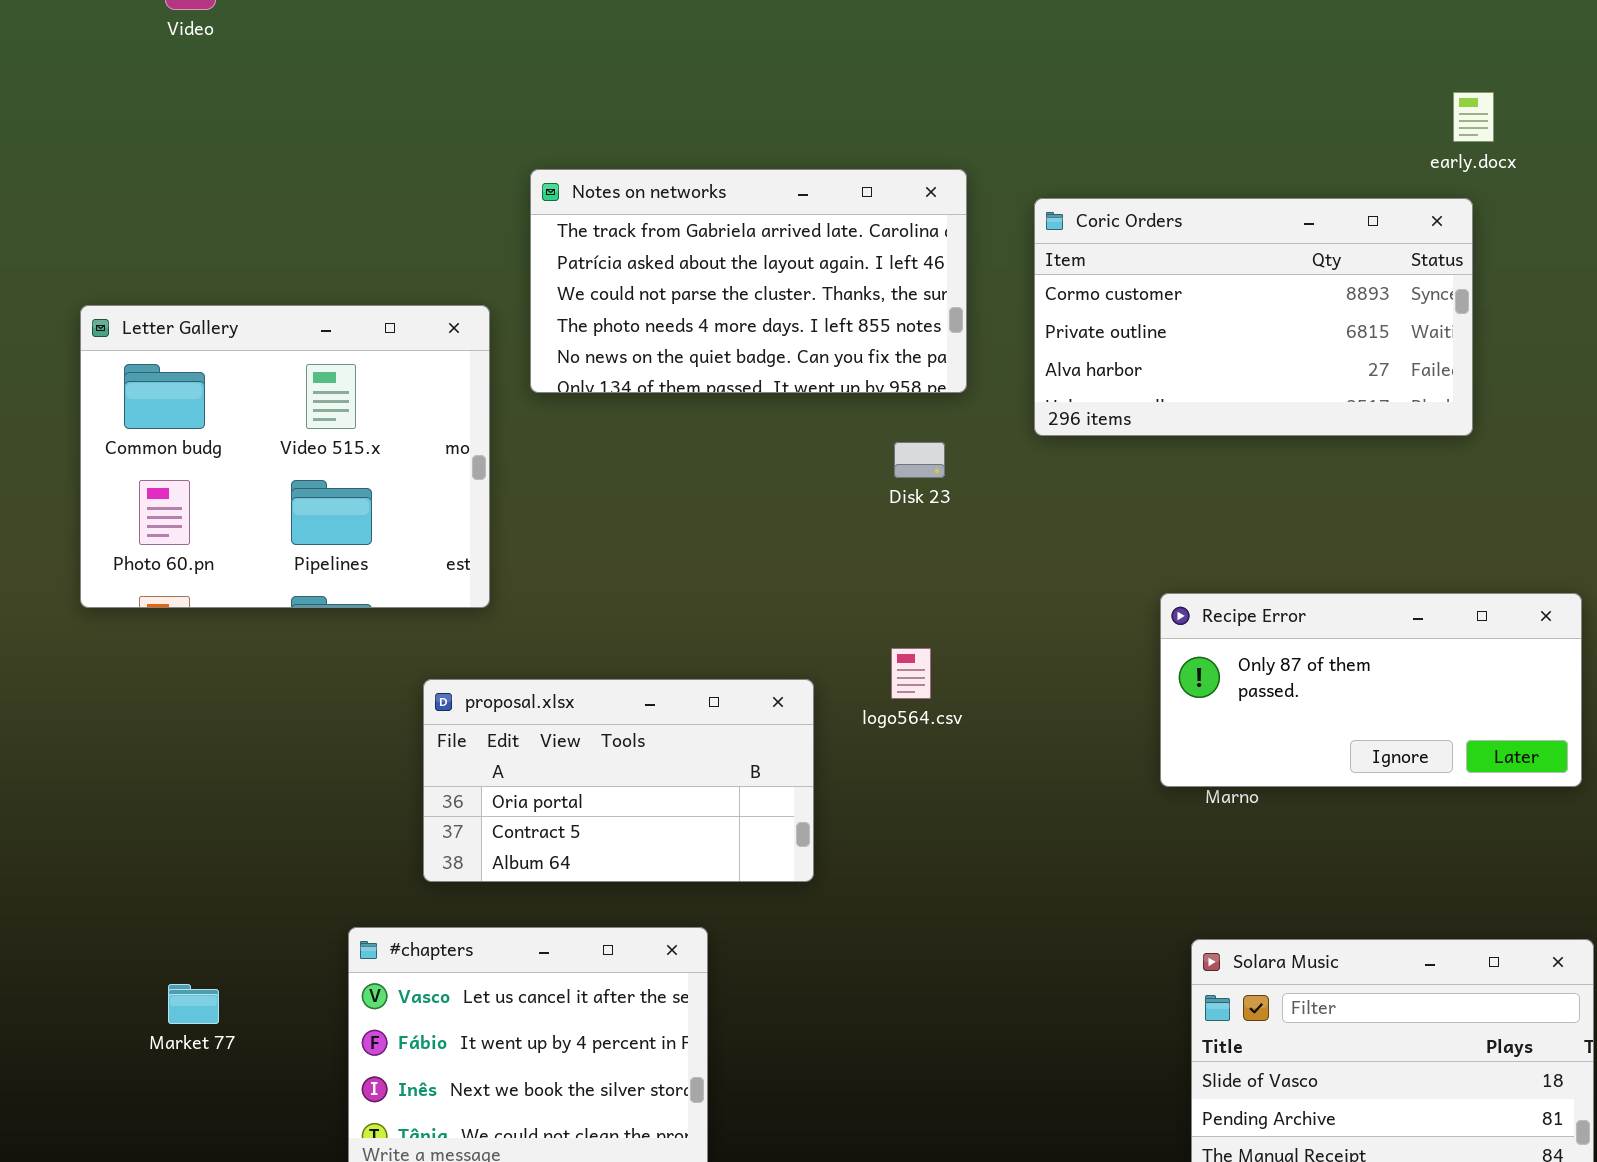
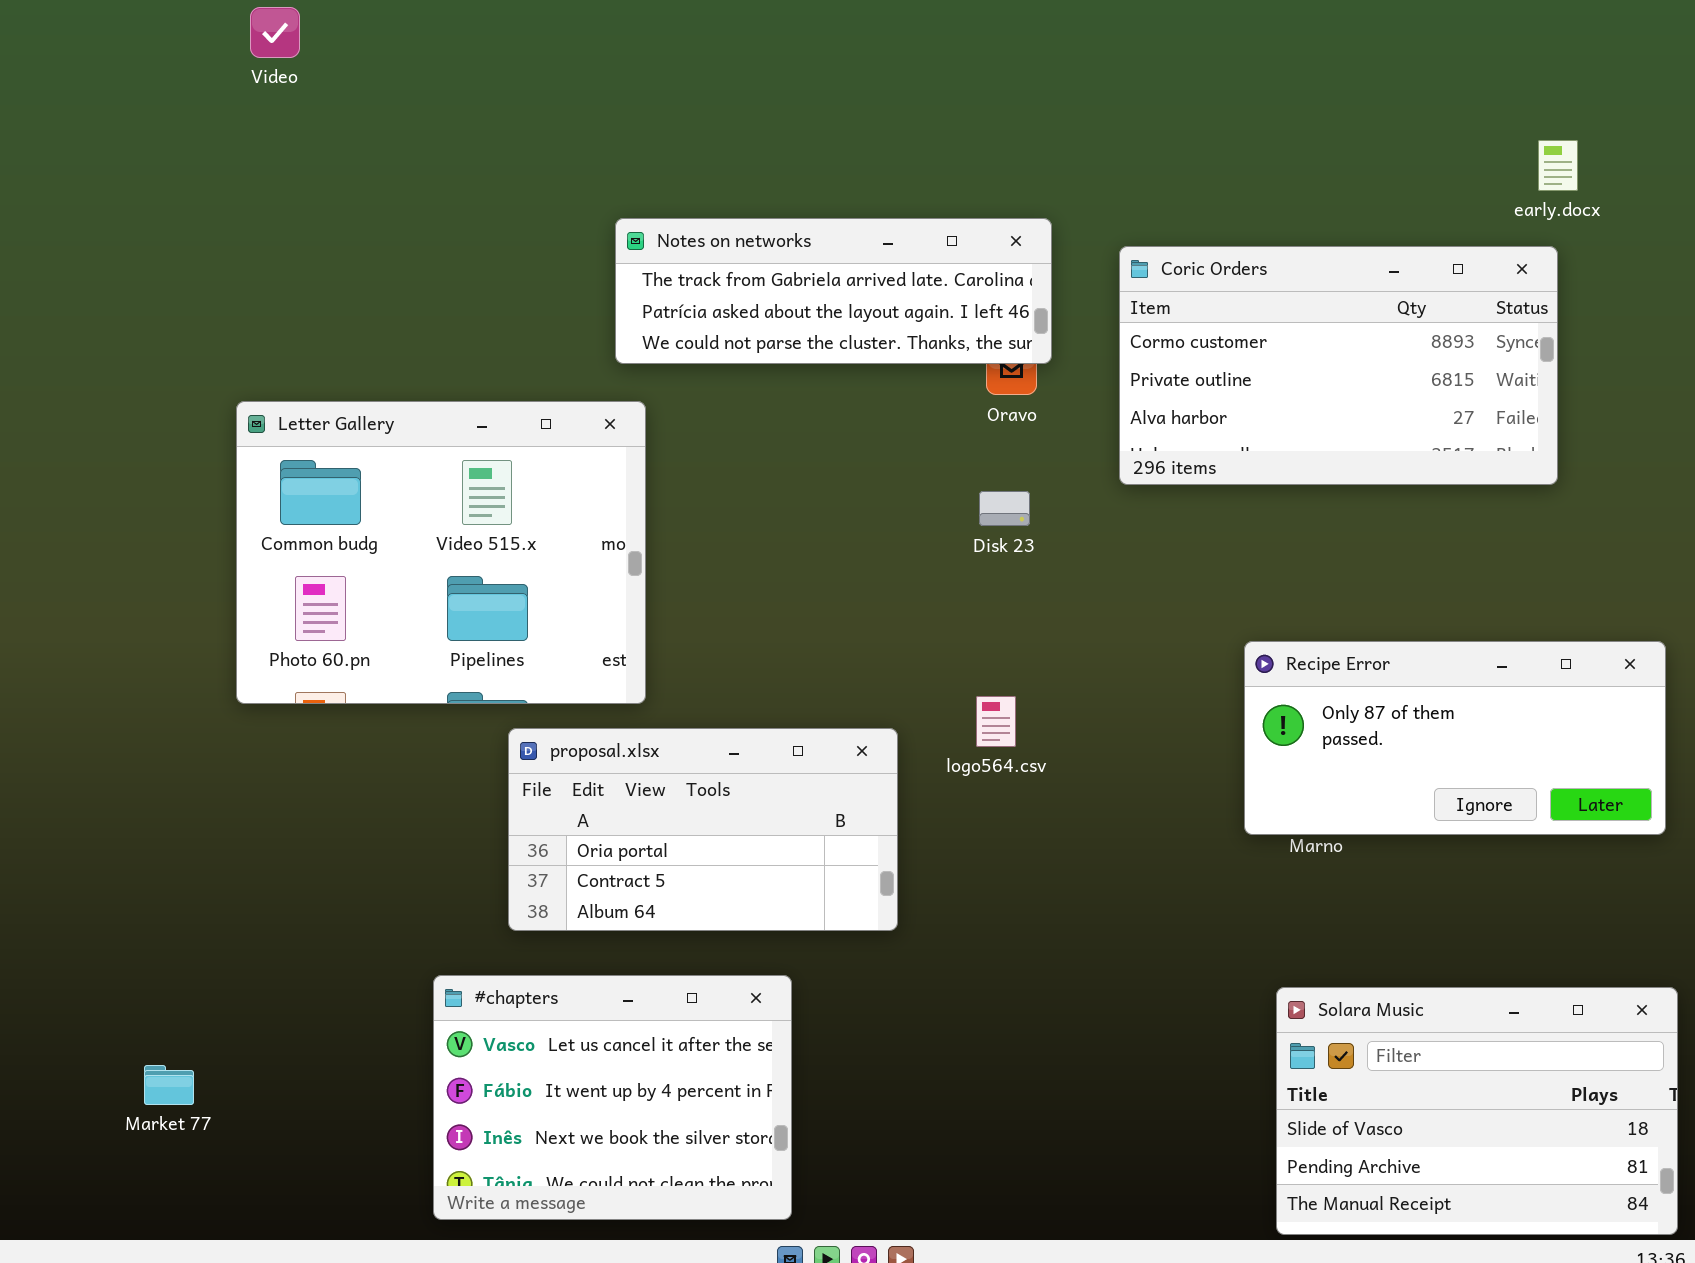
Notes on networks: [530,169,967,393] -> [615,218,1052,364], resized
Letter Gallery: [80,305,490,608] -> [236,401,646,704], moved
Market 77: [168,984,219,1024] -> [144,1065,194,1105], moved

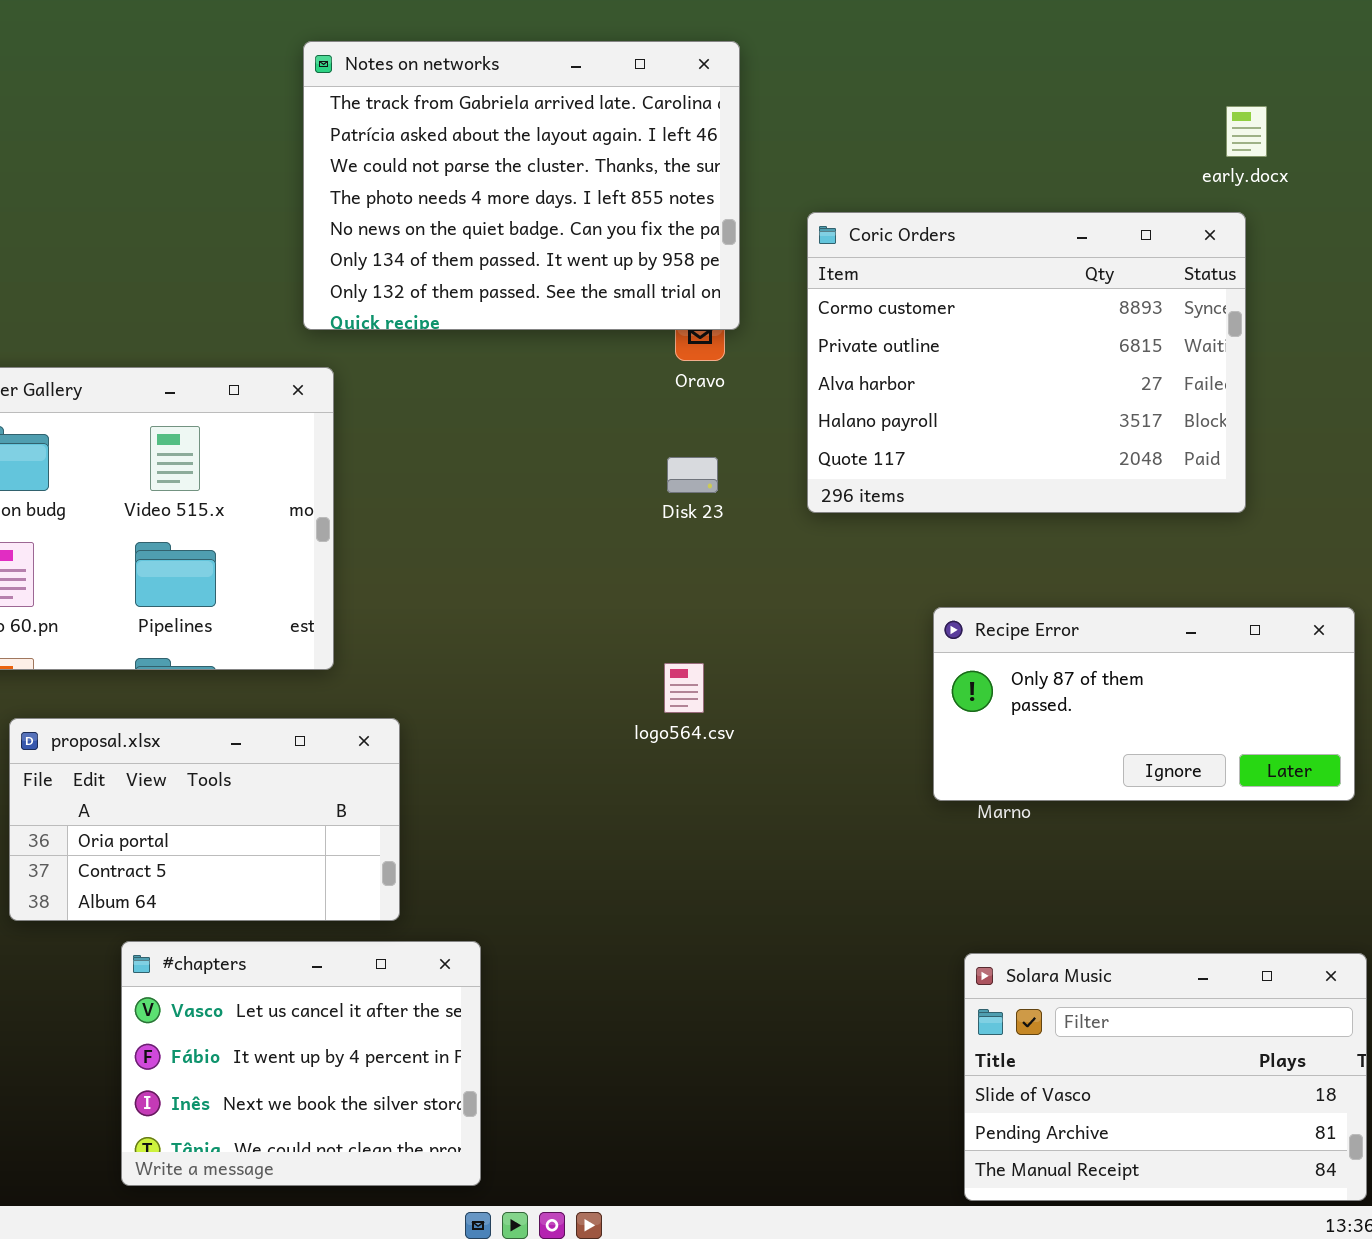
Notes on networks: [615,218,1052,364] -> [303,41,740,330], resized
Coric Orders: [1119,246,1558,485] -> [807,212,1246,513], resized
proposal.xlsx: [508,728,898,931] -> [9,718,400,921], moved

